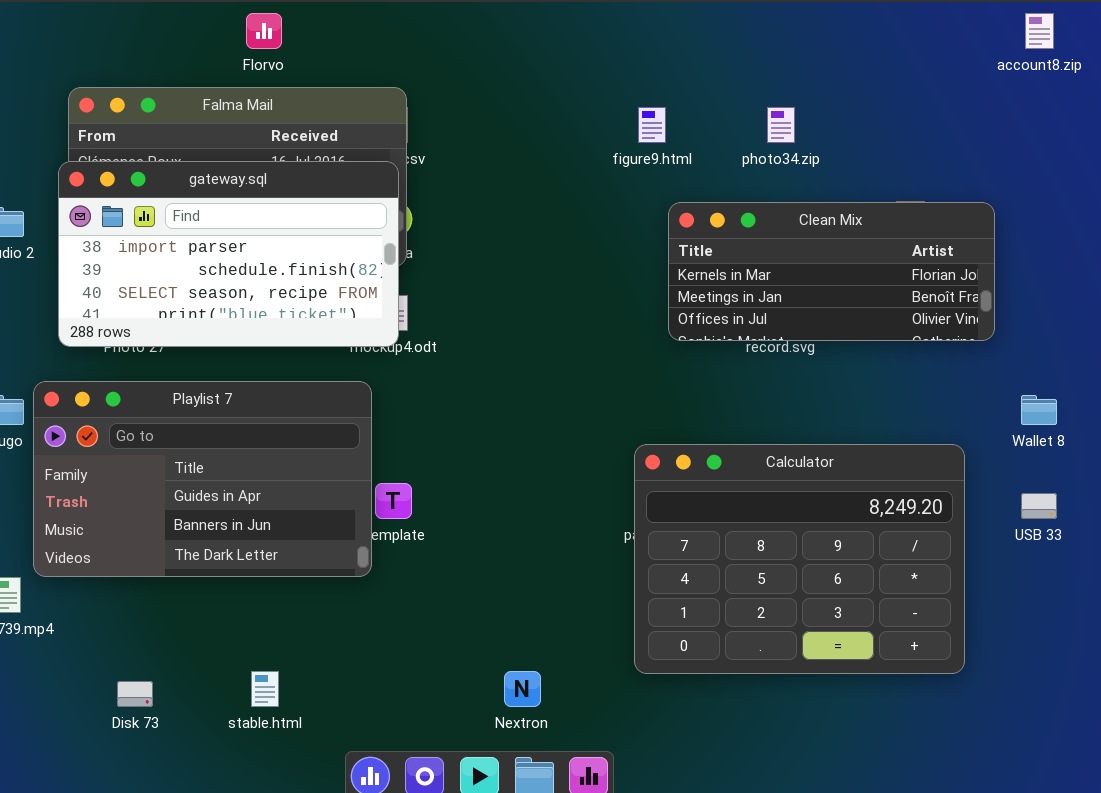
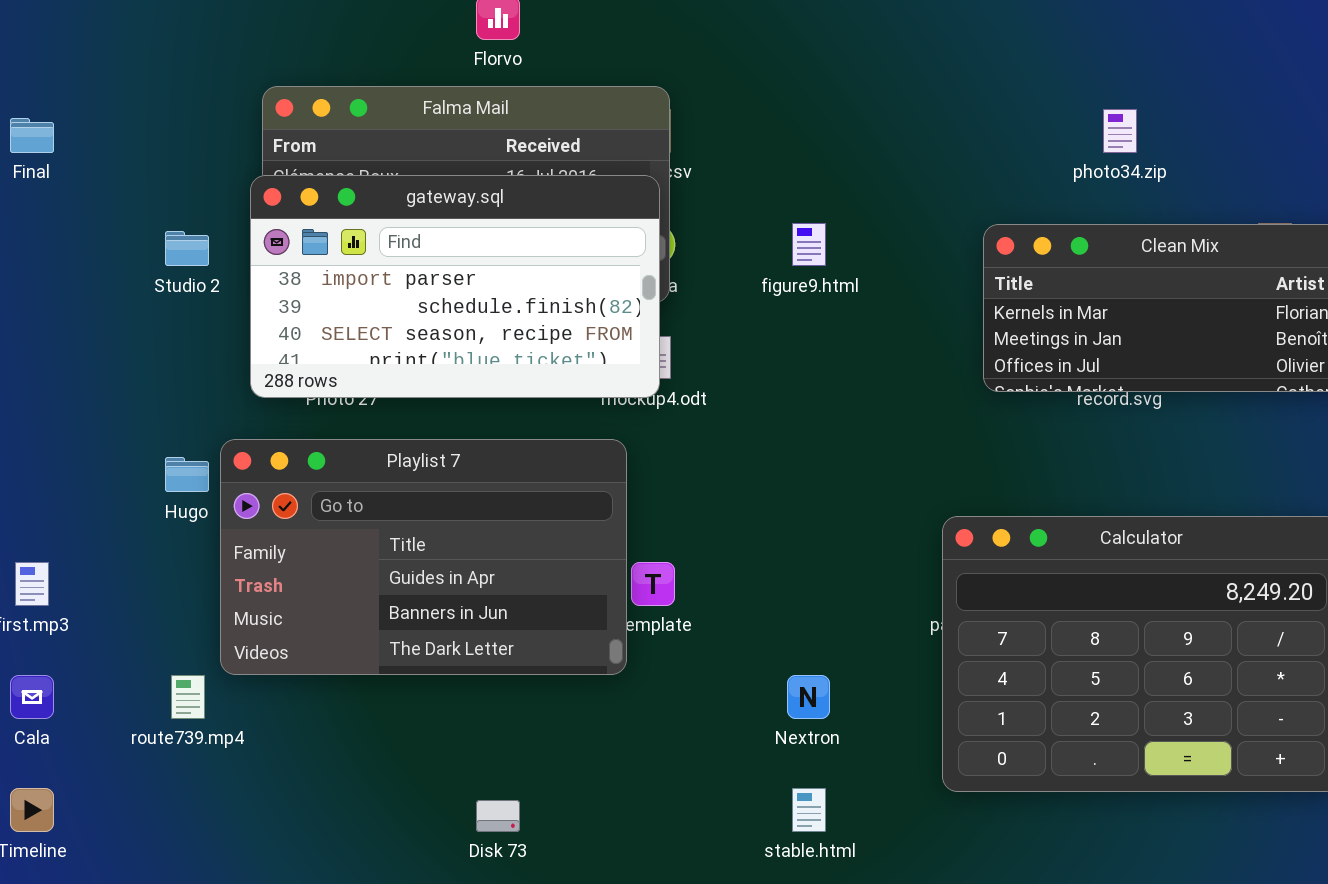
figure9.html: [638,107,666,143] -> [792,223,826,266], moved
stable.html: [251,671,279,707] -> [792,788,826,832], moved
Nextron: [504,671,541,707] -> [787,675,830,719], moved
Disk 73: [117,681,153,707] -> [476,800,520,832], moved

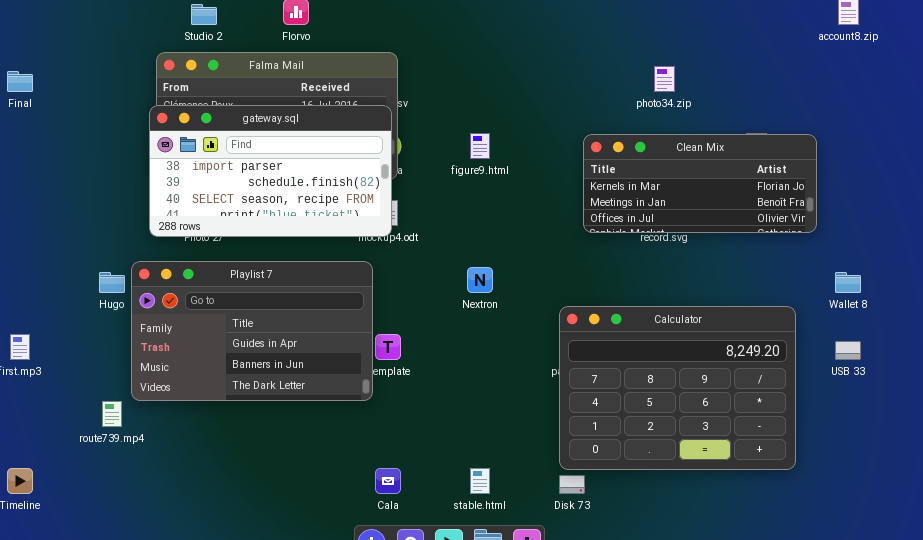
Studio 2: [165,231,209,266] -> [191,4,217,25], moved
Cala: [10,675,54,719] -> [375,468,401,494], moved
Nextron: [787,675,830,719] -> [467,267,493,293], moved
Disk 73: [476,800,520,832] -> [559,475,585,494], moved

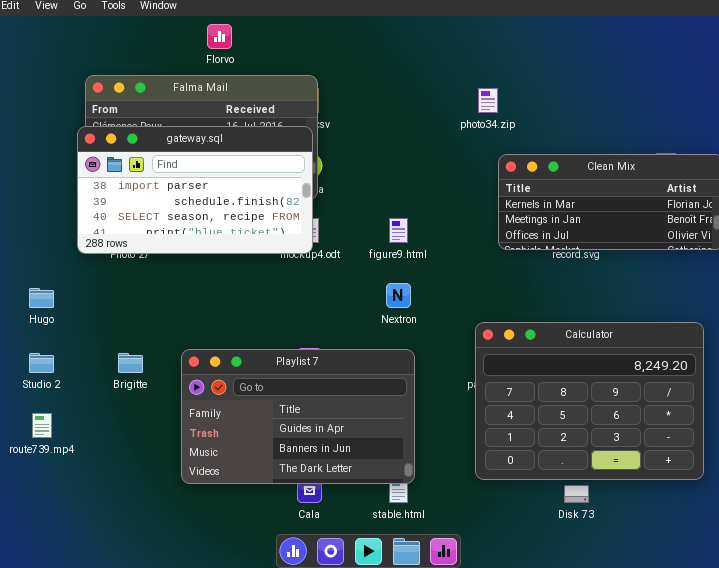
Studio 2: [191,4,217,25] -> [29,353,54,373], moved
photo34.zip: [654,66,675,92] -> [478,88,498,113], moved
figure9.html: [470,133,490,159] -> [389,218,408,243], moved
Playlist 7: [131,261,373,401] -> [181,349,415,484], moved
Disk 73: [559,475,585,494] -> [564,485,589,503], moved

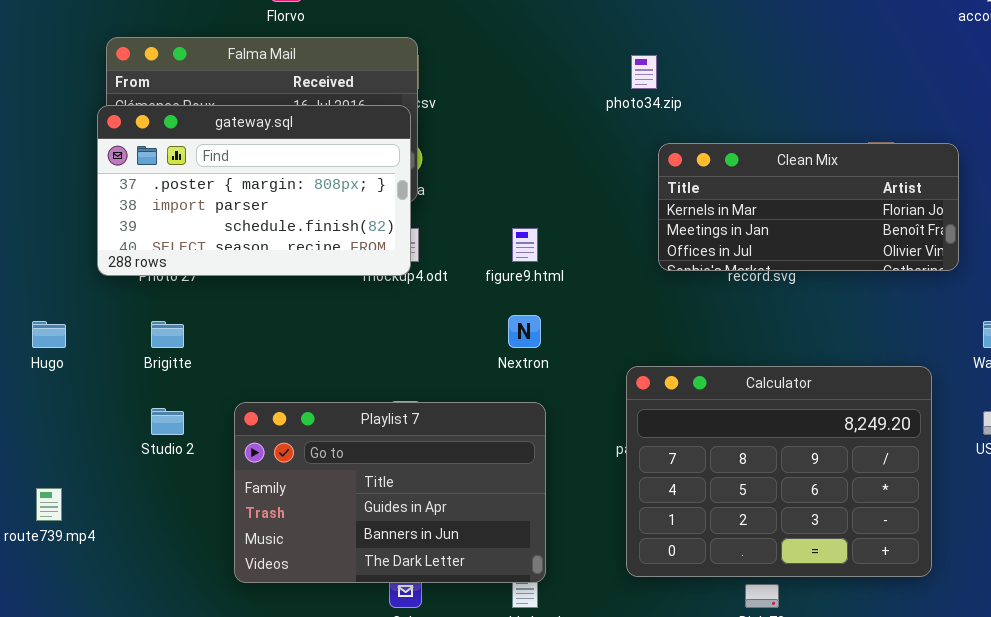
gateway.sql: [77,126,313,254] -> [97,105,411,276], scrolled up 1 row
Studio 2: [29,353,54,373] -> [151,408,184,435], moved
Brigitte: [118,353,143,373] -> [151,321,184,348], moved

